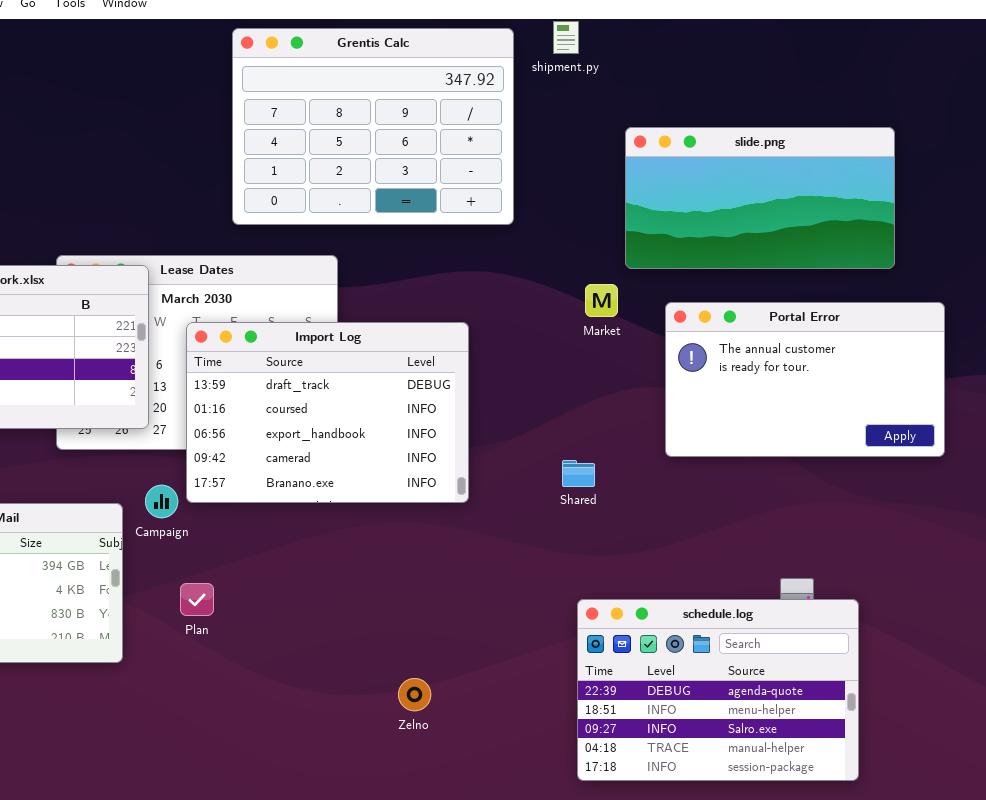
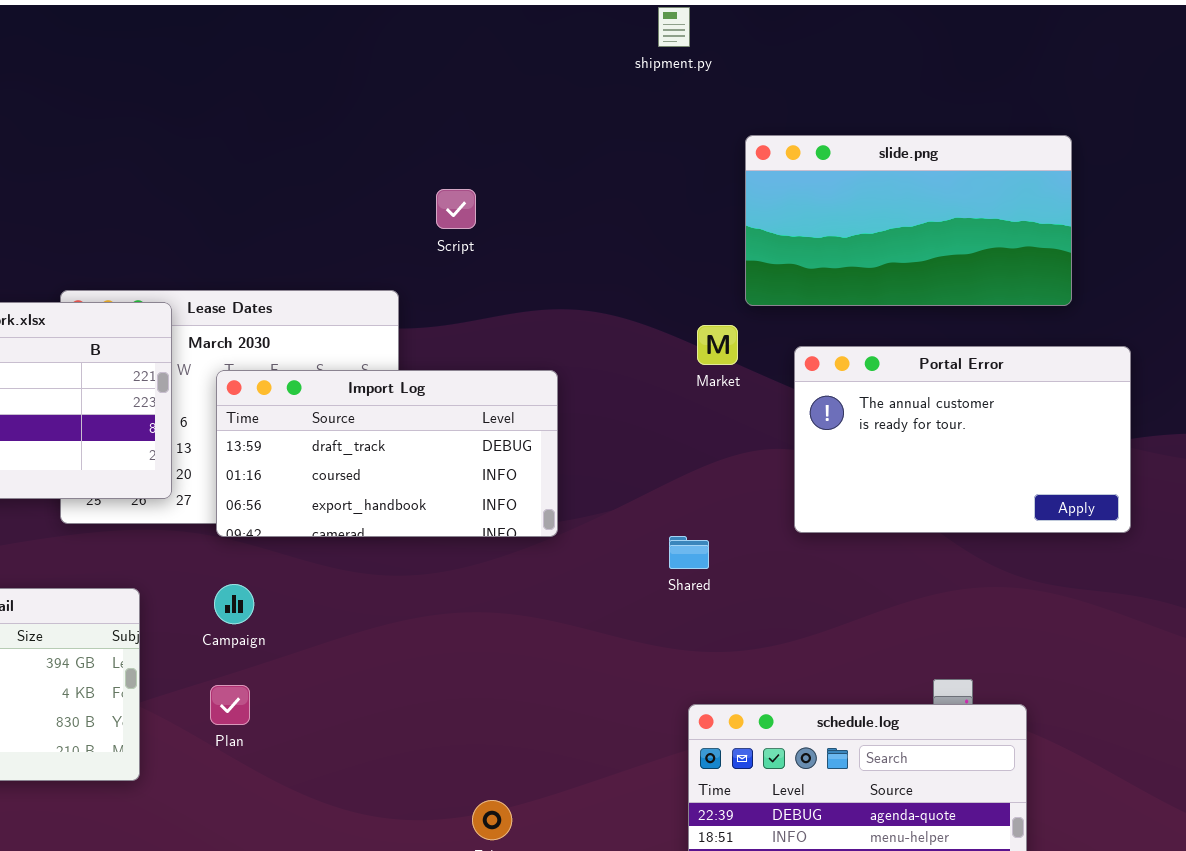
Grentis Calc: [232,28,514,225] -> none, closed
Import Log: [186,322,469,503] -> [216,370,558,537], resized
Campaign: [145,485,178,518] -> [214,584,254,624], moved

